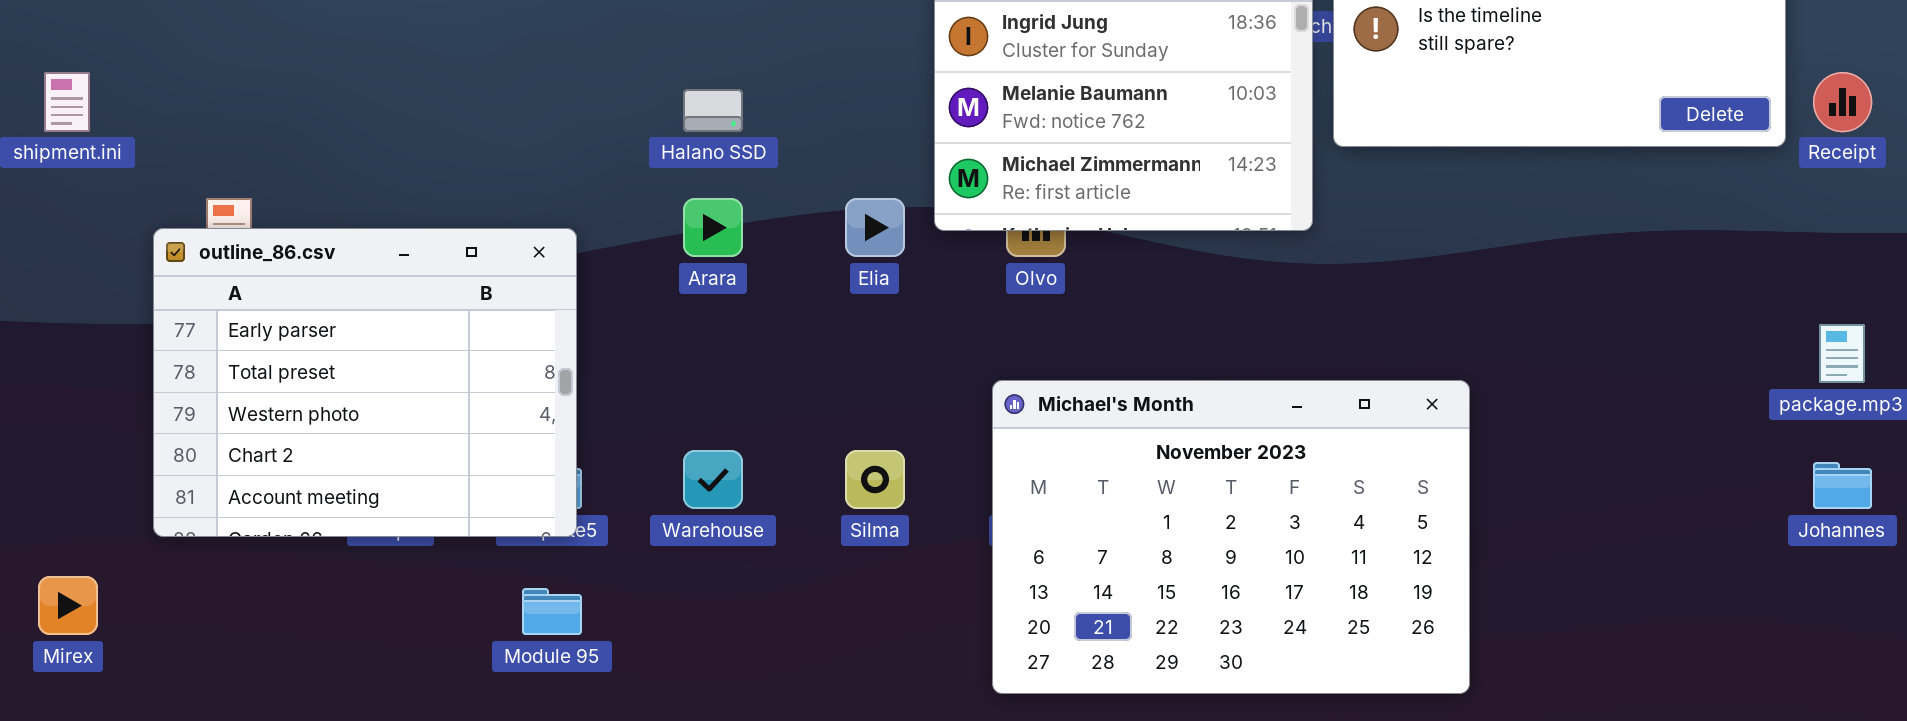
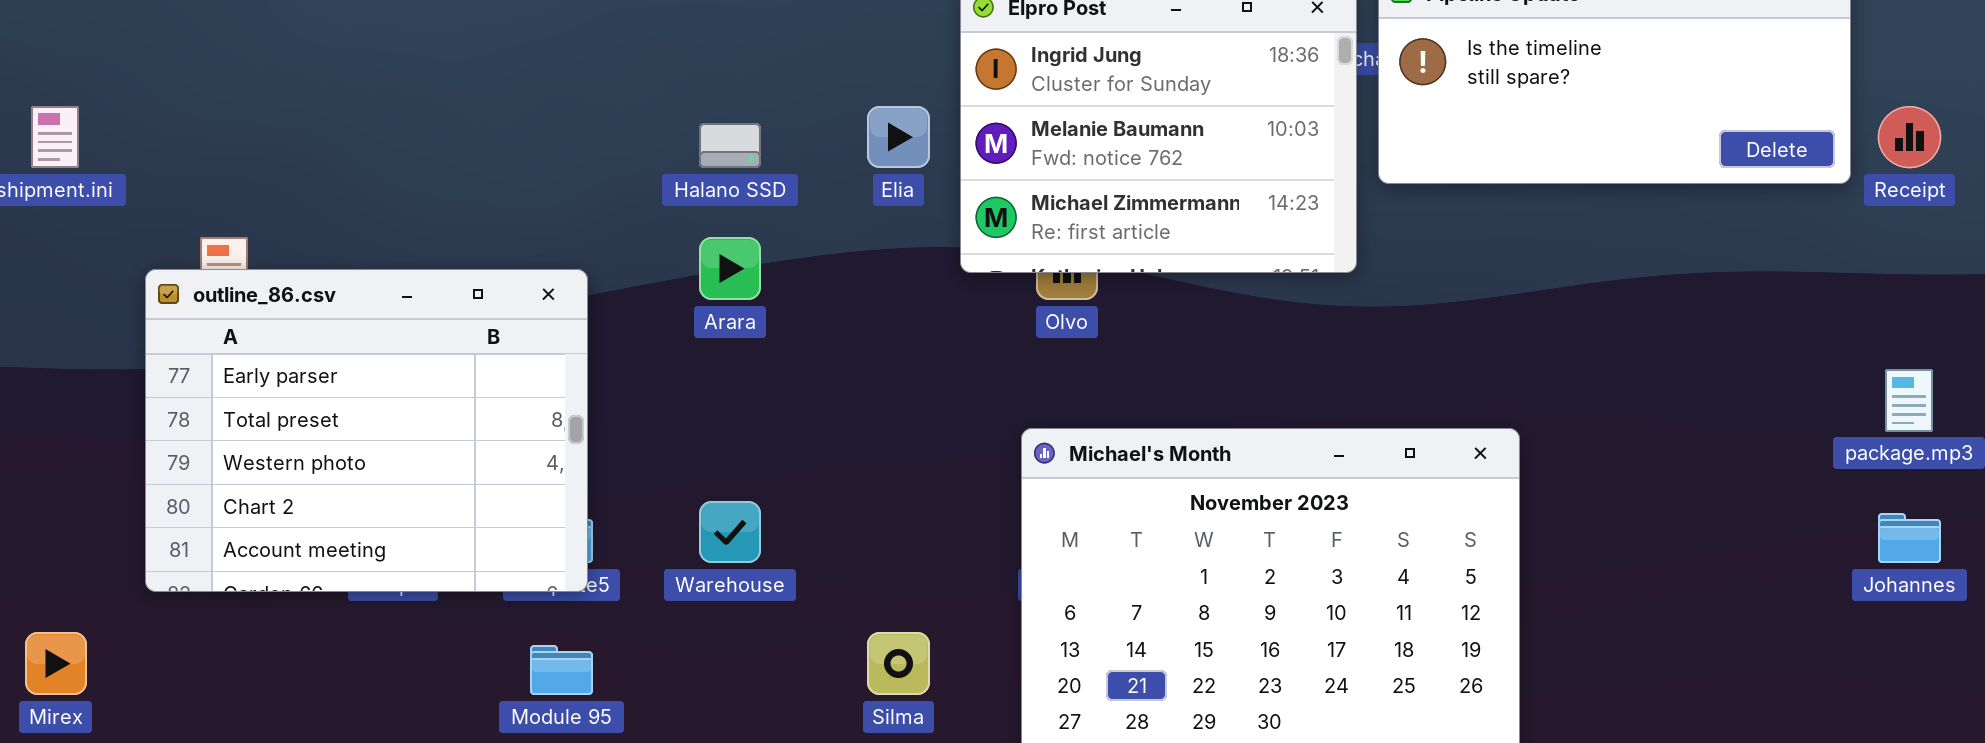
Elia: [845,198,905,257] -> [867,106,930,168], moved
Silma: [845,450,905,509] -> [867,632,930,695], moved

